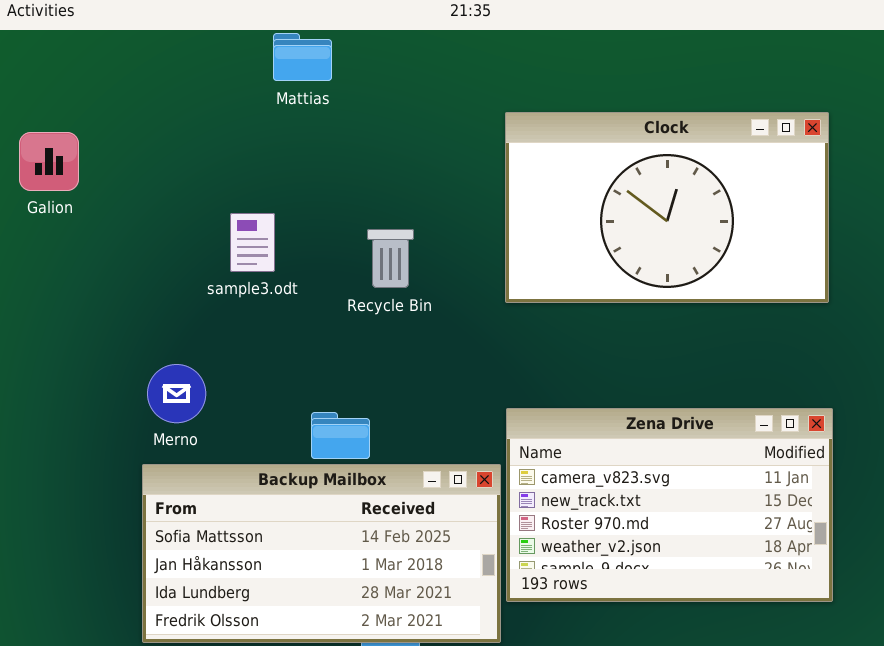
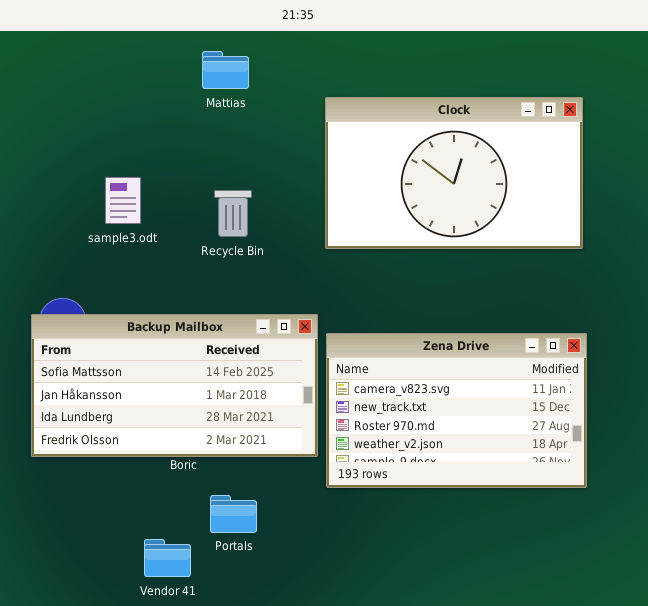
Mattias: [273,33,332,81] -> [202,51,249,89], moved
Backup Mailbox: [142,464,501,643] -> [31,314,318,457], moved

